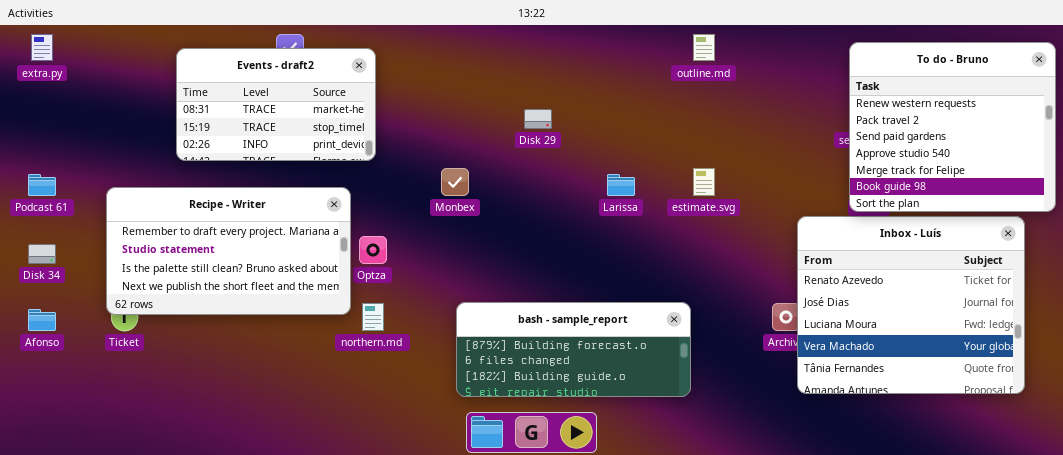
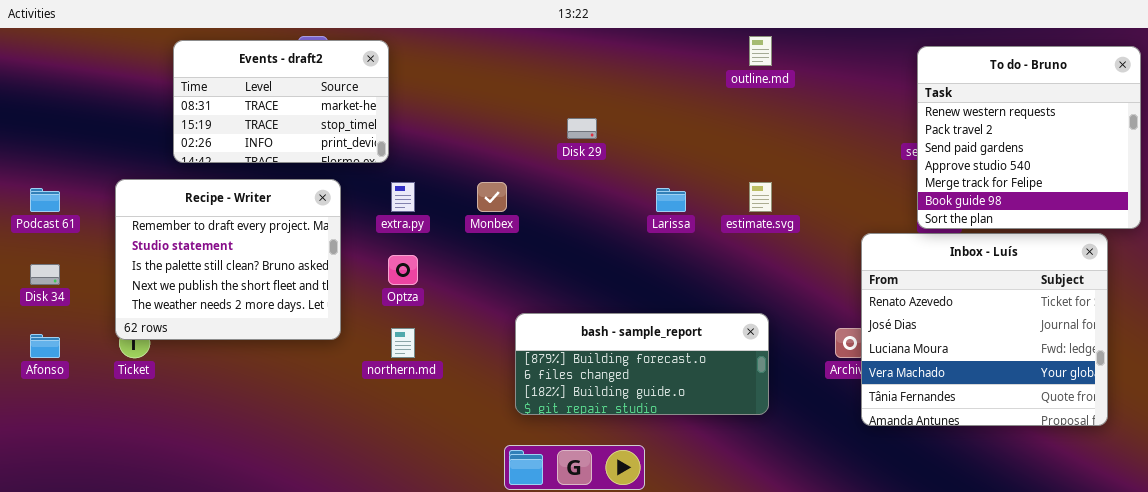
extra.py: [31,34,53,61] -> [391,182,415,212], moved
Events - draft2: [176,48,376,161] -> [173,40,389,163], moved
Recipe - Writer: [106,187,351,315] -> [115,179,341,340], resized
bash - sample_report: [456,302,691,397] -> [515,313,769,415], moved

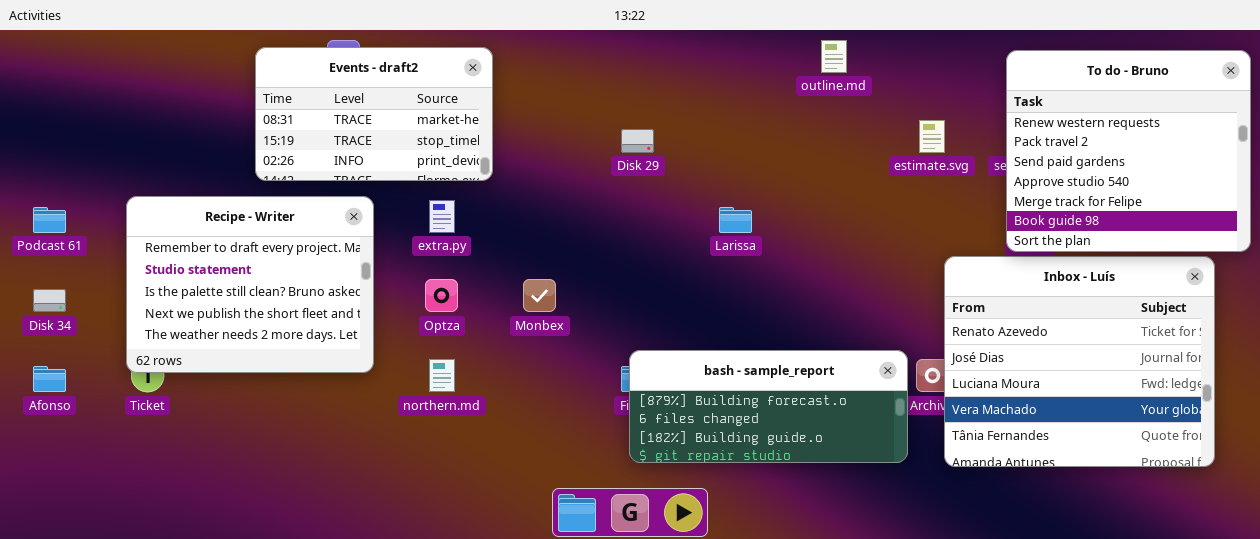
Events - draft2: [173,40,389,163] -> [255,47,493,181], moved
Monbex: [477,182,507,212] -> [523,279,556,312], moved
estimate.svg: [749,182,772,212] -> [919,120,945,153], moved
bash - sample_report: [515,313,769,415] -> [629,350,908,463], moved

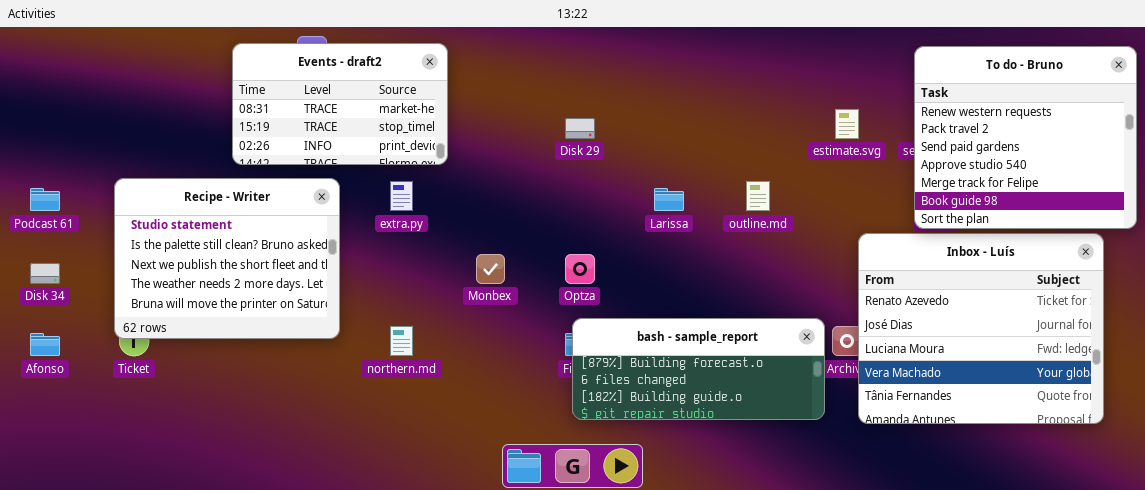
outline.md: [821,40,847,73] -> [746,181,770,211], moved
Recipe - Writer: [126,196,374,373] -> [114,178,340,339], scrolled down 1 row
Optza: [425,279,458,312] -> [565,254,595,284], moved

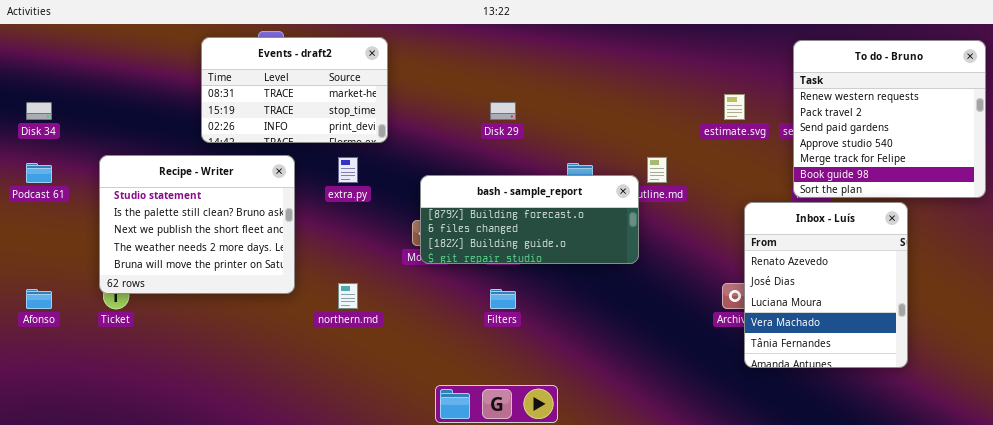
Inbox - Luís: [858,233,1104,424] -> [744,202,908,368], resized
Disk 34: [30,263,60,284] -> [26,102,52,120], moved
bash - sample_report: [572,318,825,420] -> [420,175,639,264], moved

